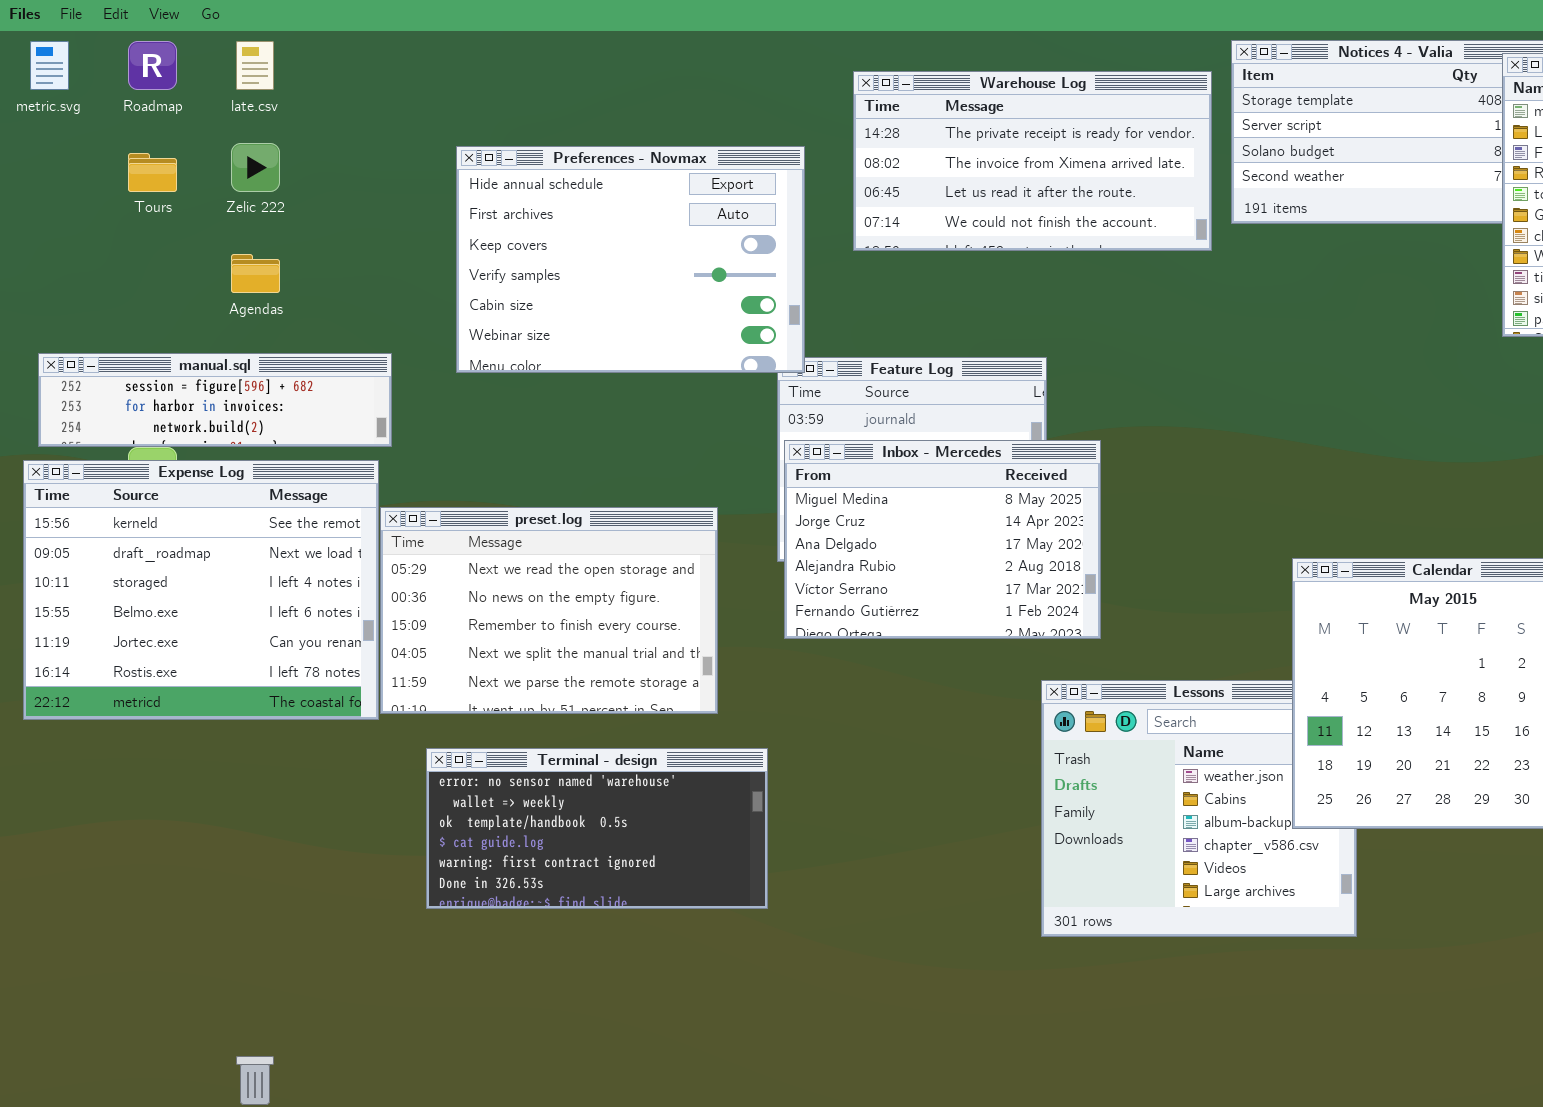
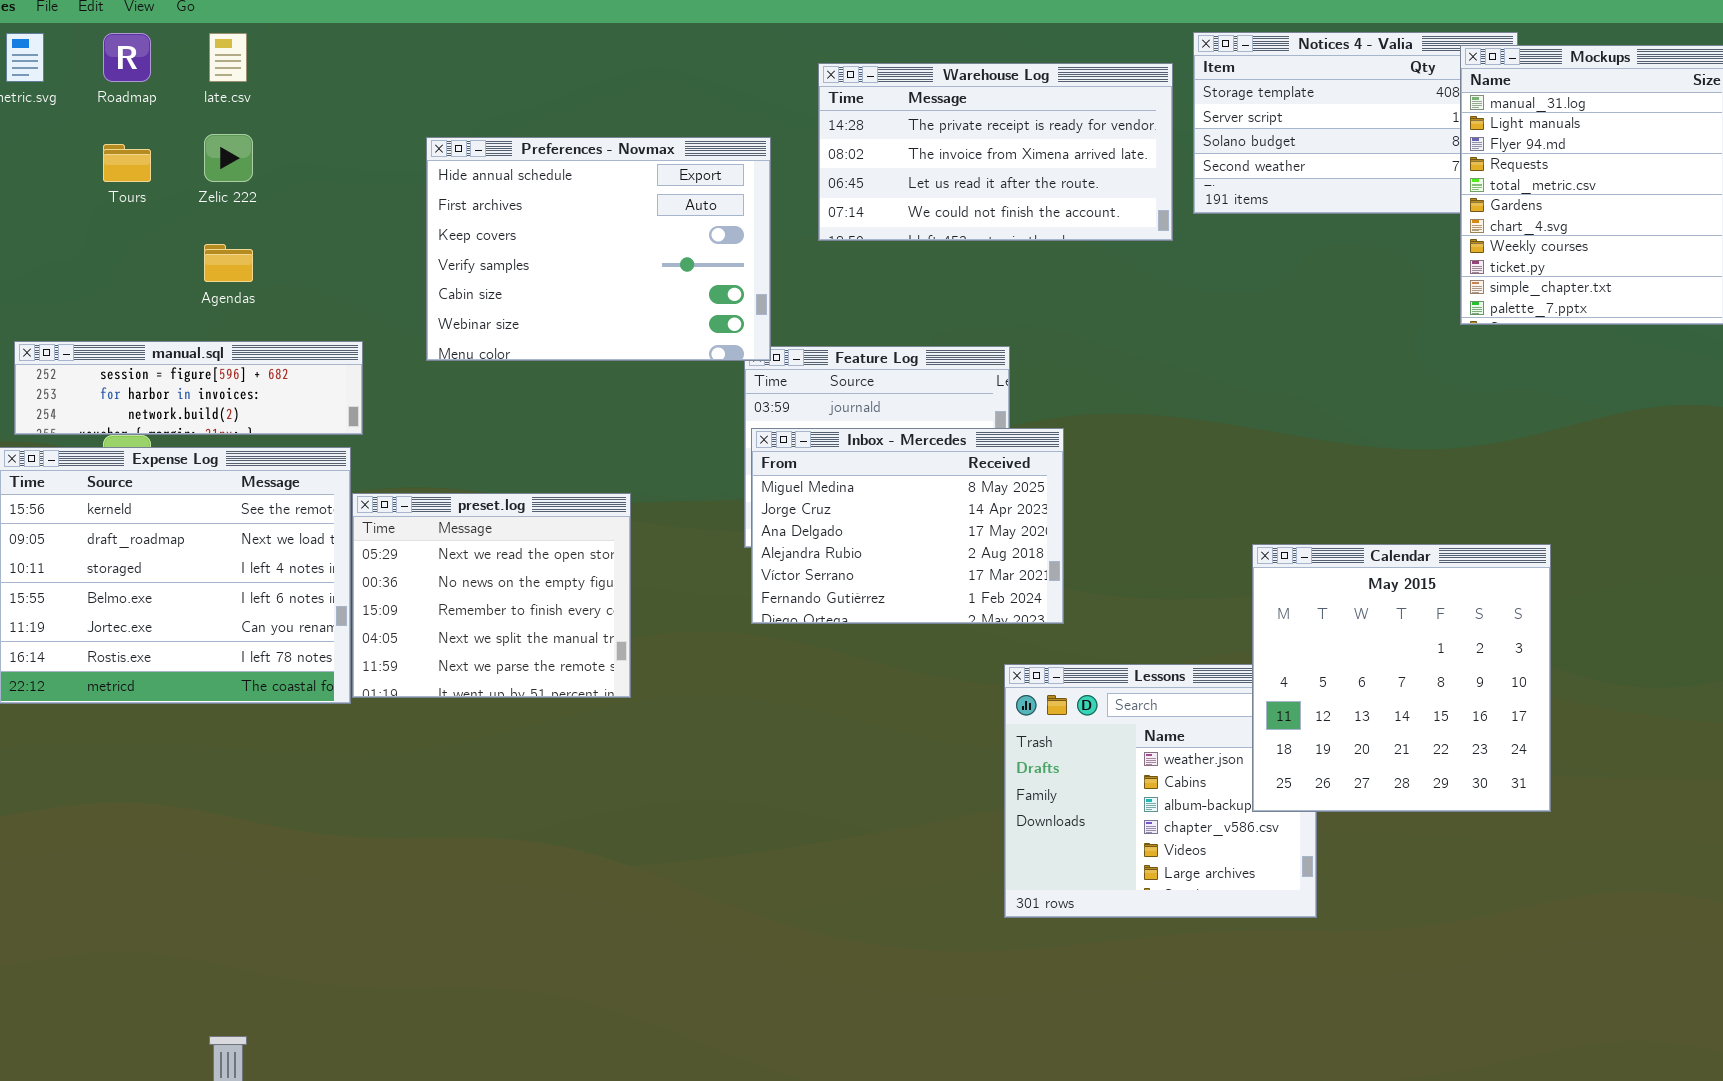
preset.log: [380,507,718,714] -> [352,493,631,698], resized
Terminal - design: [426,748,768,909] -> none, closed

